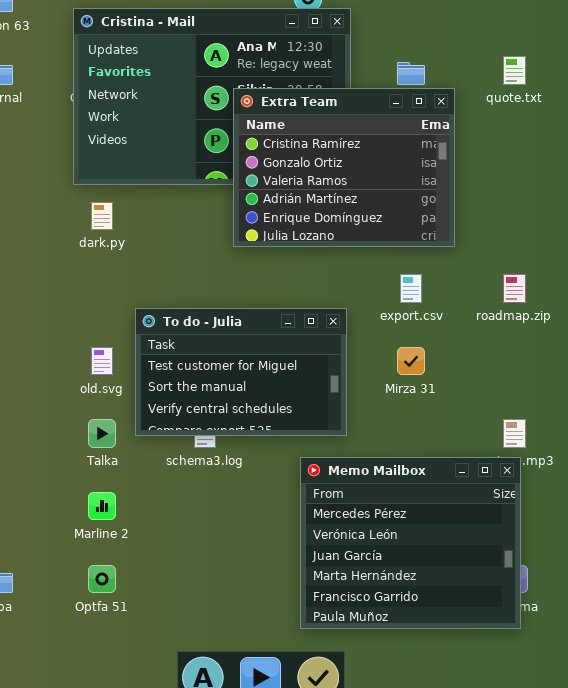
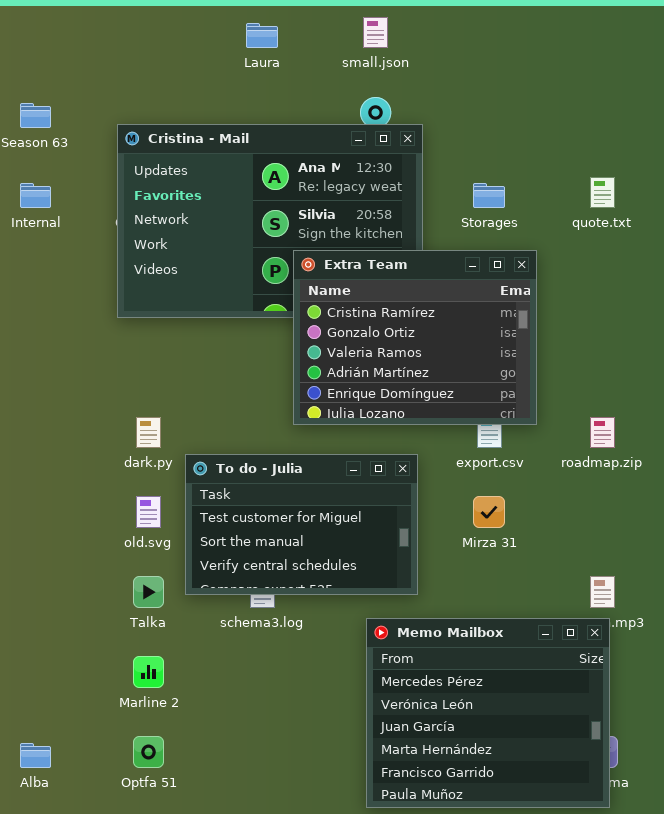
Extra Team: [233,88,455,247] -> [293,250,537,425], moved
dark.py: [91,202,113,230] -> [136,417,161,448], moved

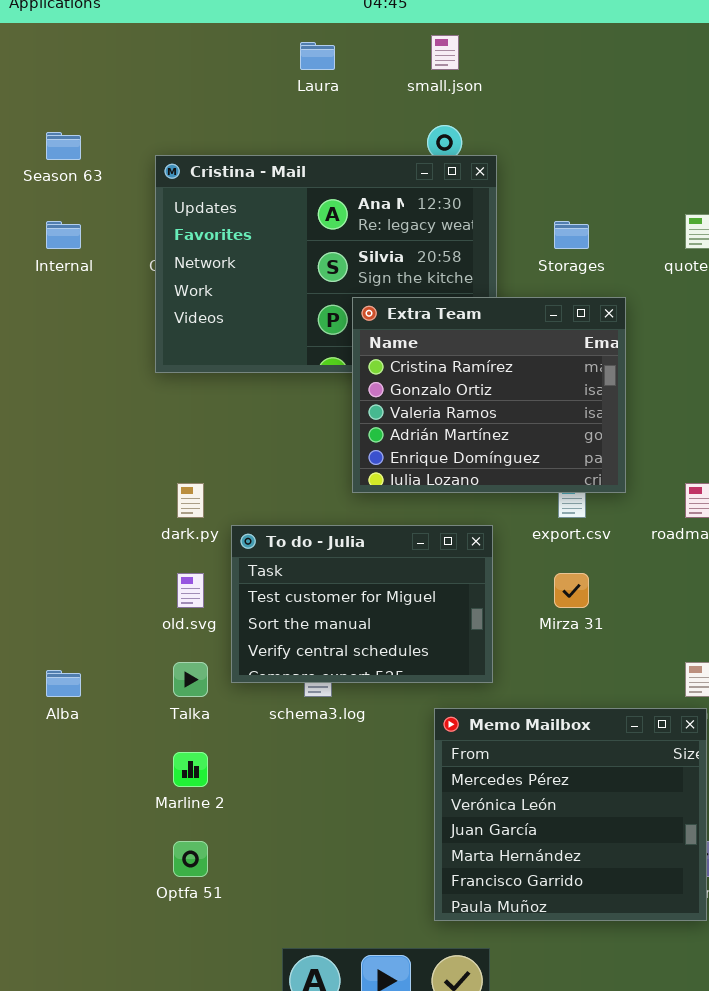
Alba: [20,743,51,768] -> [46,670,81,697], moved

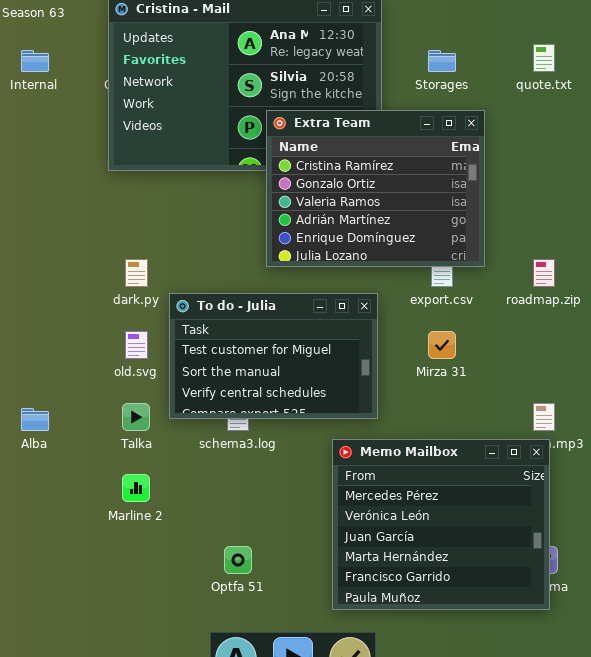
Optfa 51: [173,841,208,877] -> [224,546,252,574], moved

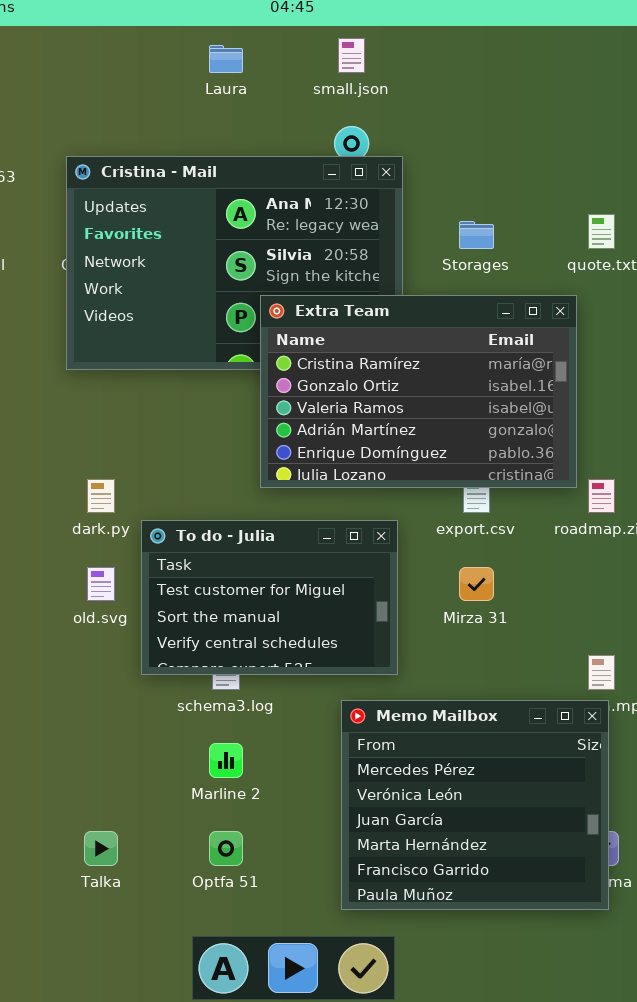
Extra Team: [266,110,485,267] -> [260,295,577,488], resized
Talka: [122,403,150,431] -> [84,831,118,866], moved
Marline 2: [122,474,150,502] -> [209,743,243,778], moved

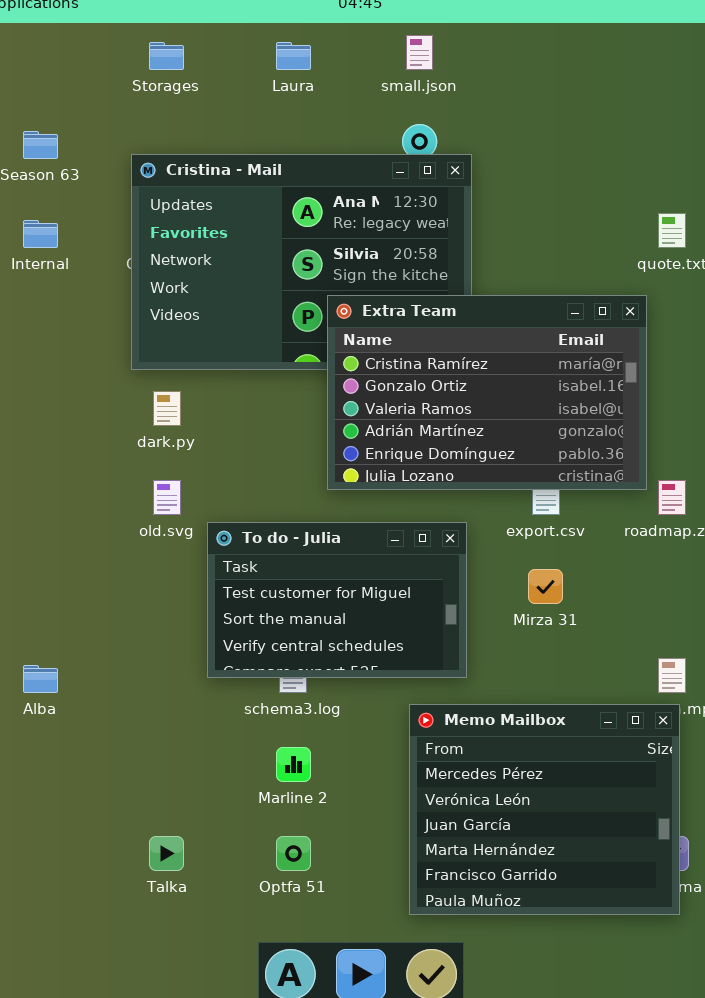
Storages: [459,221,494,249] -> [149,42,184,70], moved
dark.py: [87,479,115,513] -> [153,391,181,426], moved
old.svg: [87,567,115,601] -> [153,480,181,515], moved

